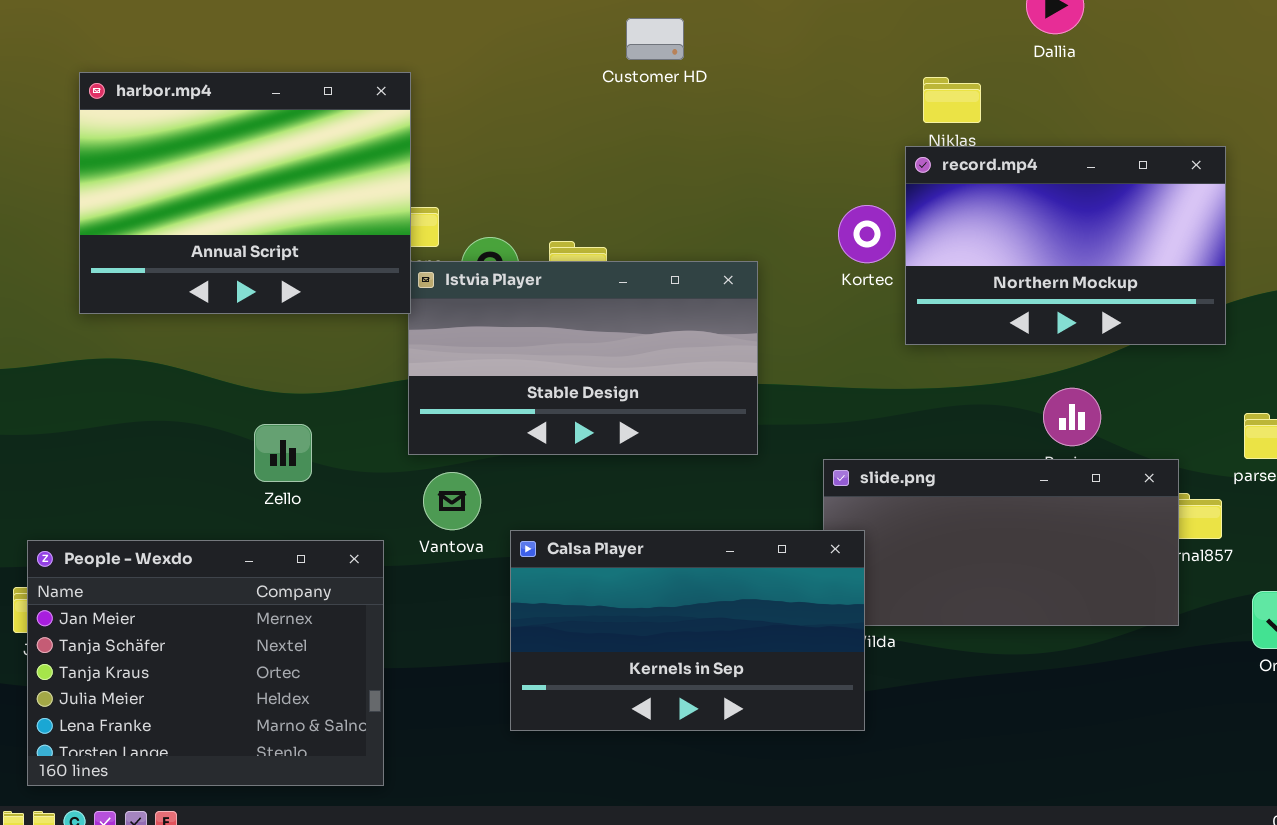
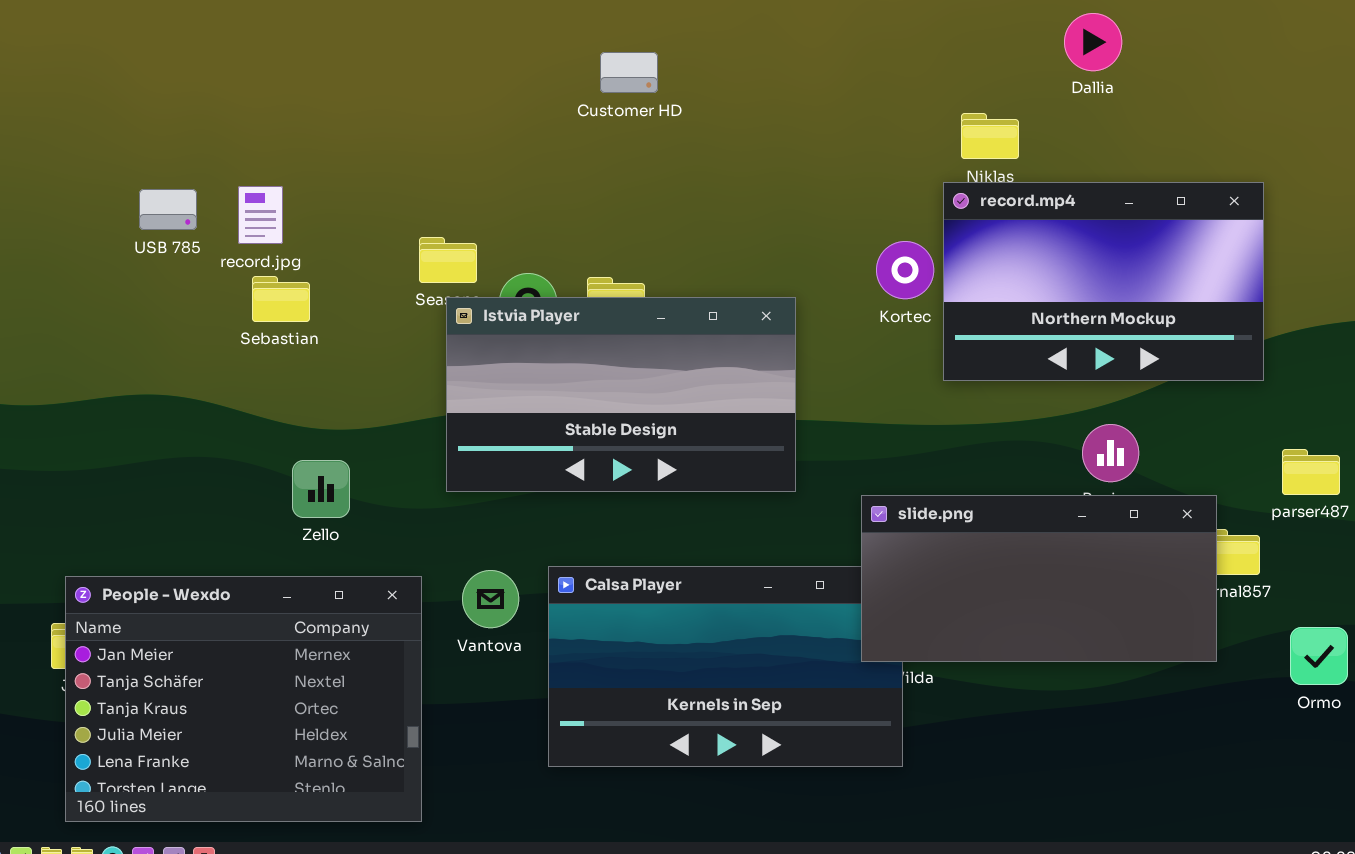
Customer HD: [626,18,684,60] -> [600,52,658,93], moved
harbor.mp4: [79,72,411,314] -> none, closed
slide.png: [823,459,1179,626] -> [861,495,1217,662], raised
Vantova: [423,472,481,530] -> [462,570,519,628], moved

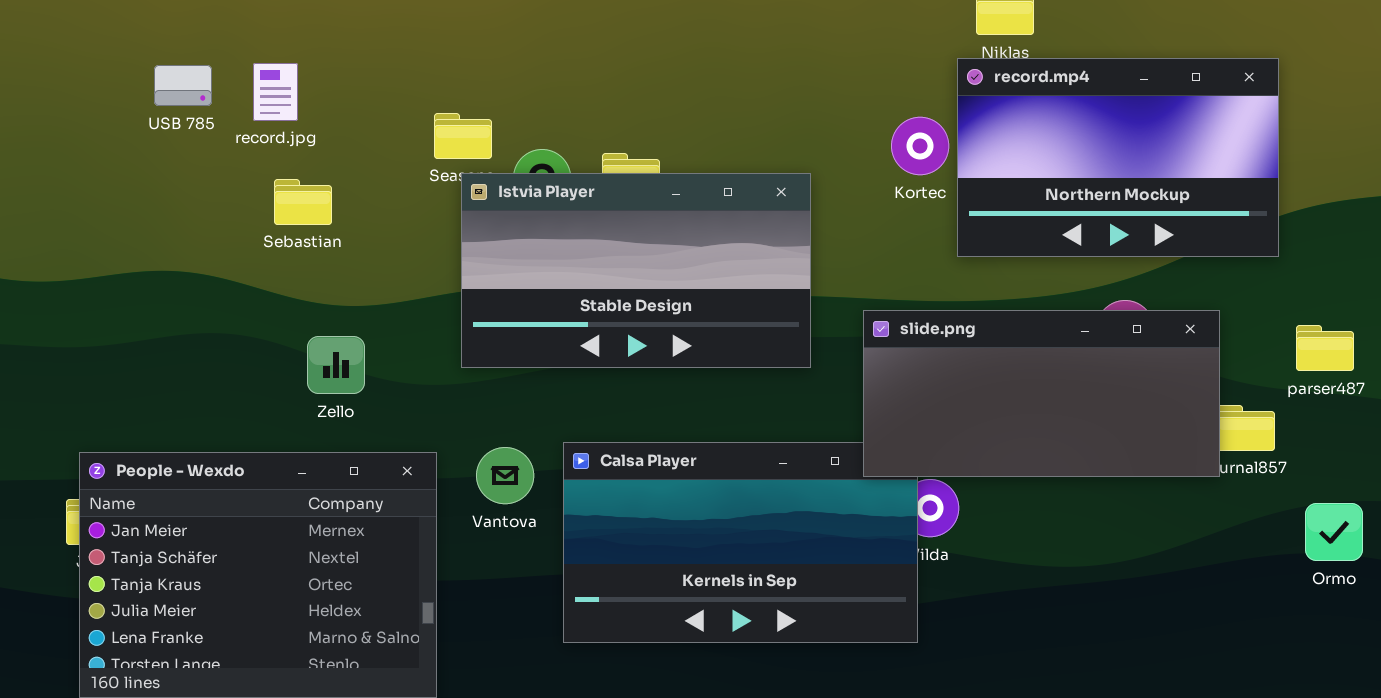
Sebastian: [252,276,310,322] -> [274,179,332,225], moved
slide.png: [861,495,1217,662] -> [863,310,1220,477], moved

